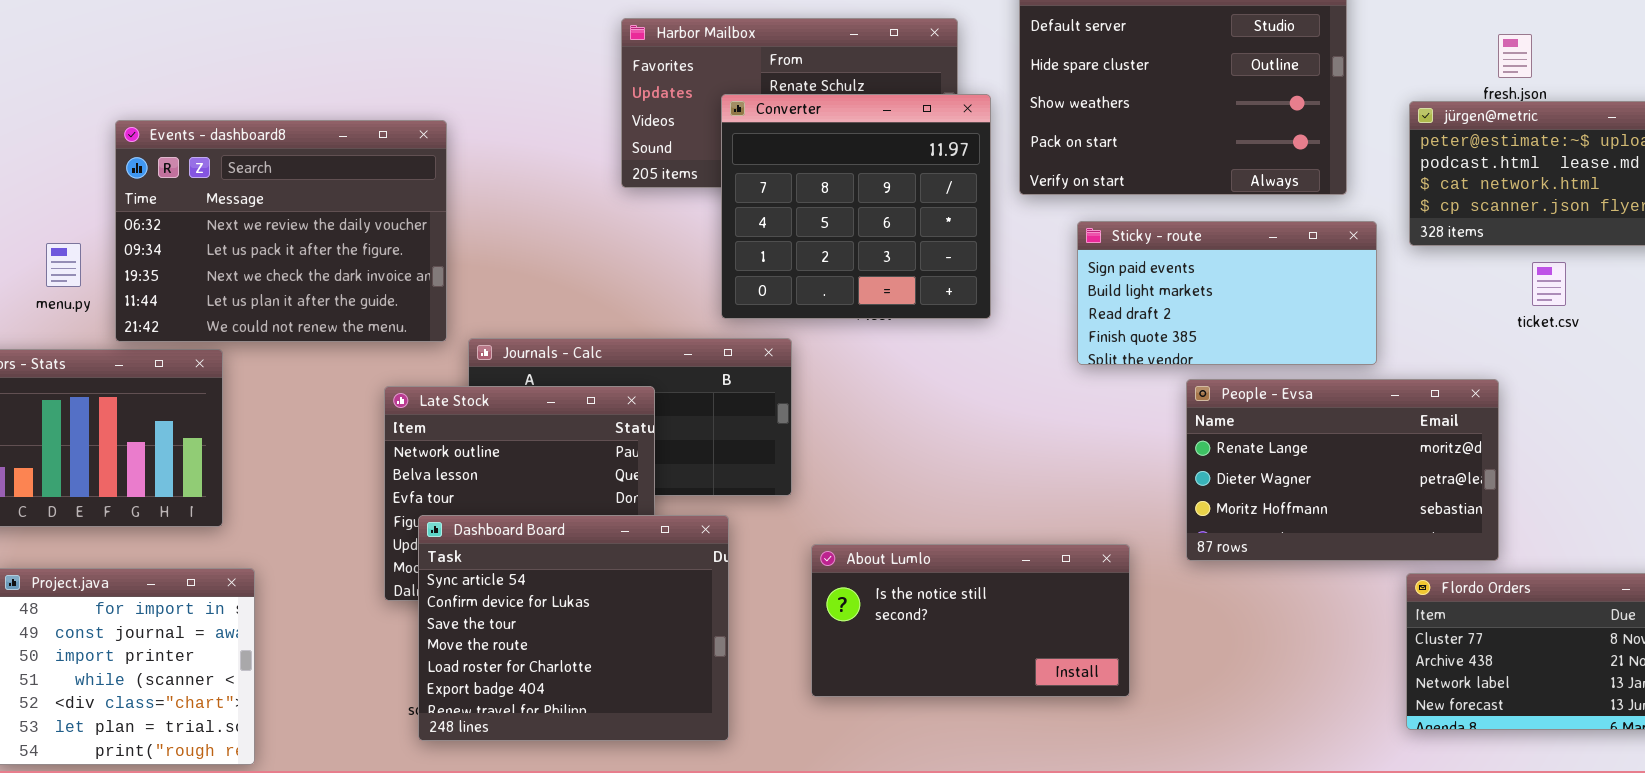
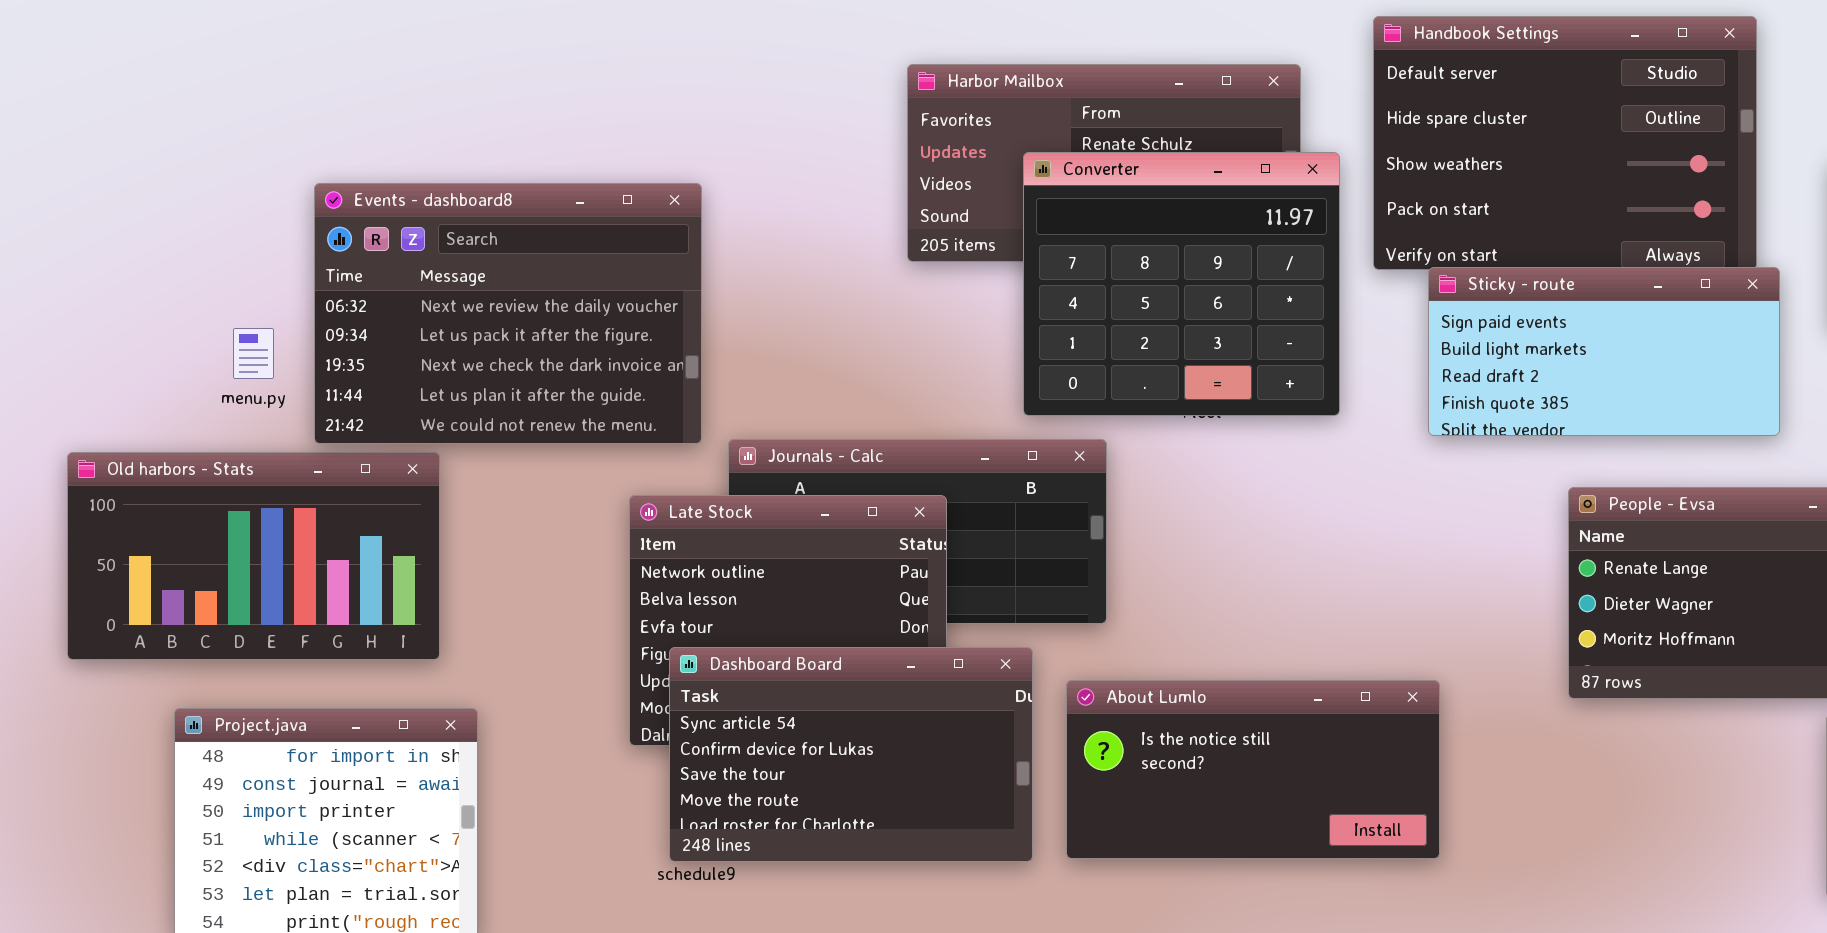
Sticky - route: [1077,221,1377,365] -> [1428,267,1780,436], moved
Dashboard Board: [418,515,729,741] -> [669,647,1033,862], resized
About Lumlo: [811,544,1130,697] -> [1066,680,1440,859], moved

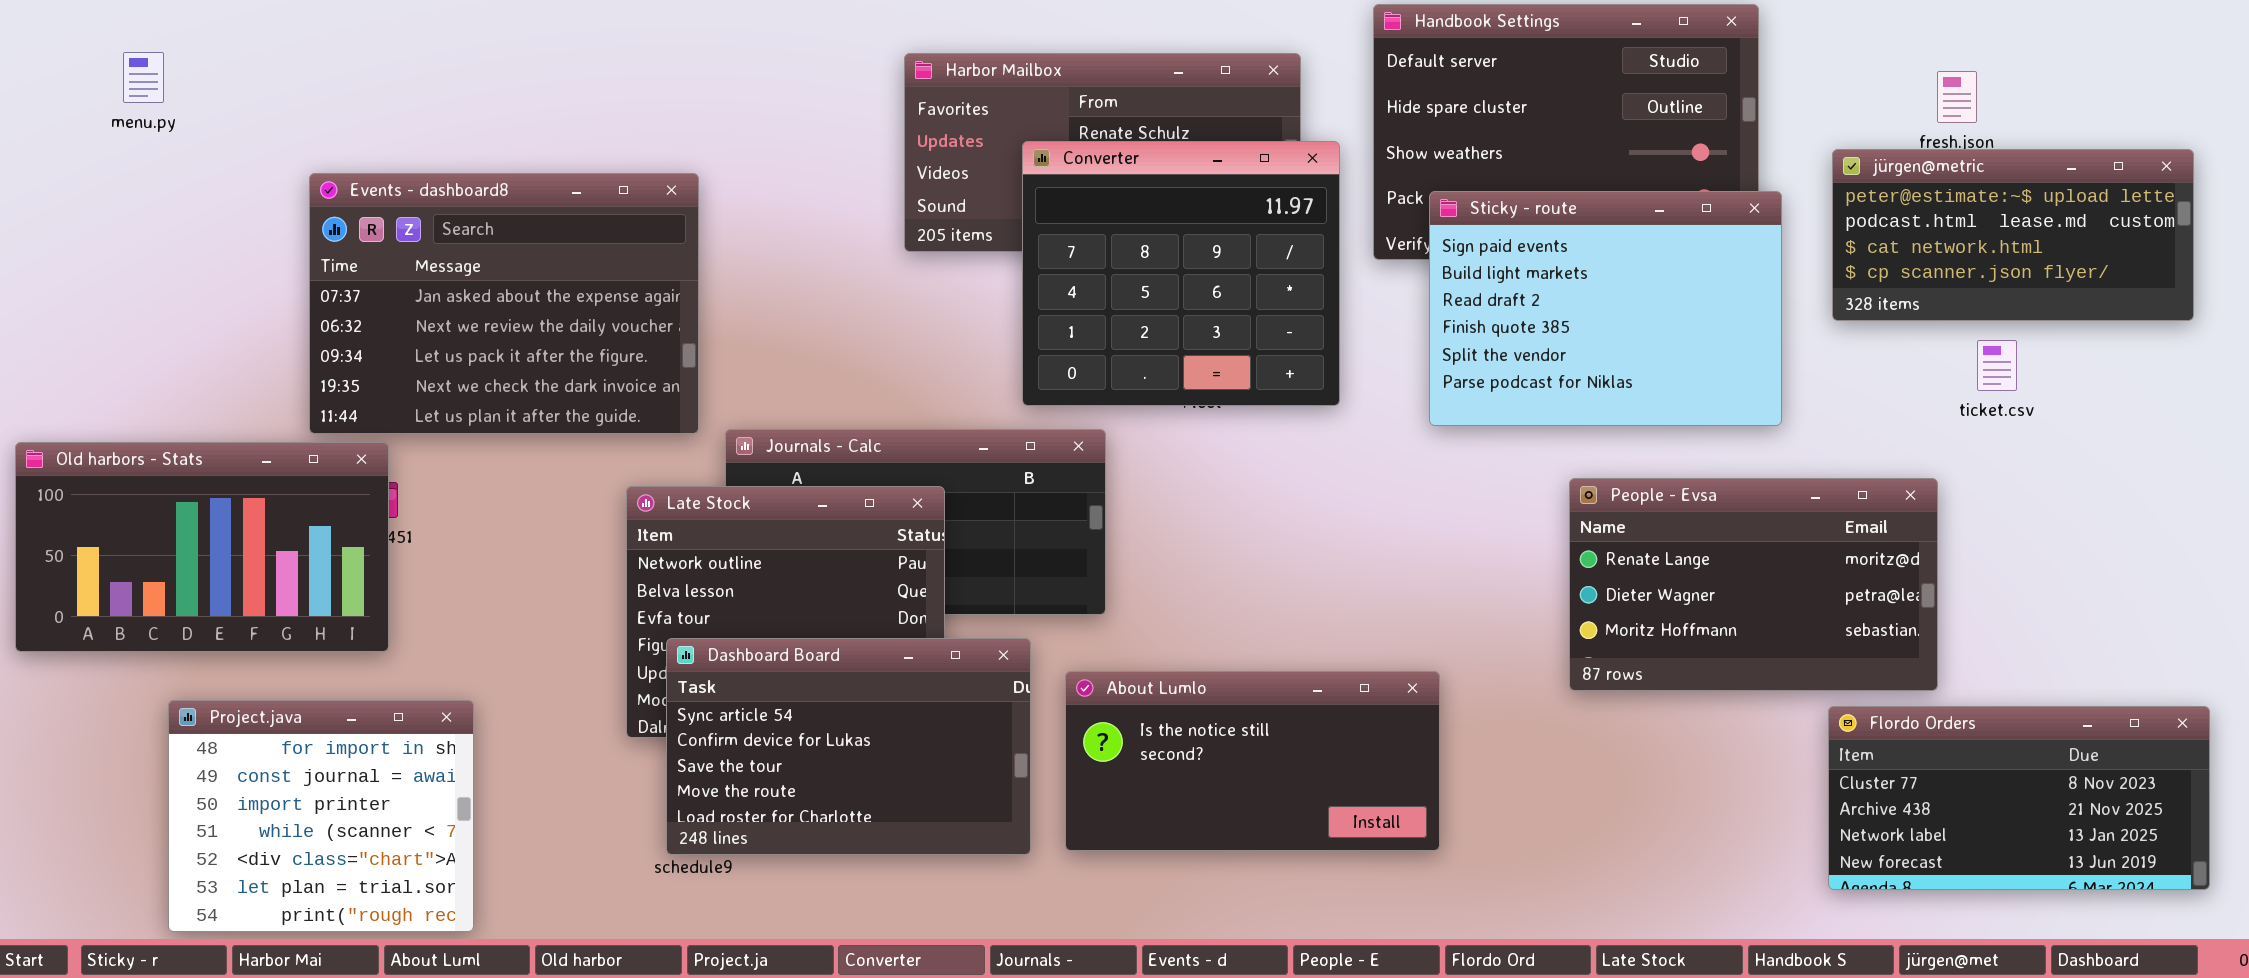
Events - dashboard8: [314,183,702,444] -> [309,173,699,434], scrolled up 1 row
Sticky - route: [1428,267,1780,436] -> [1429,191,1782,426], resized
menu.py: [233,328,274,379] -> [123,52,164,103], moved
Old harbors - Stats: [67,452,440,660] -> [15,442,389,652], moved

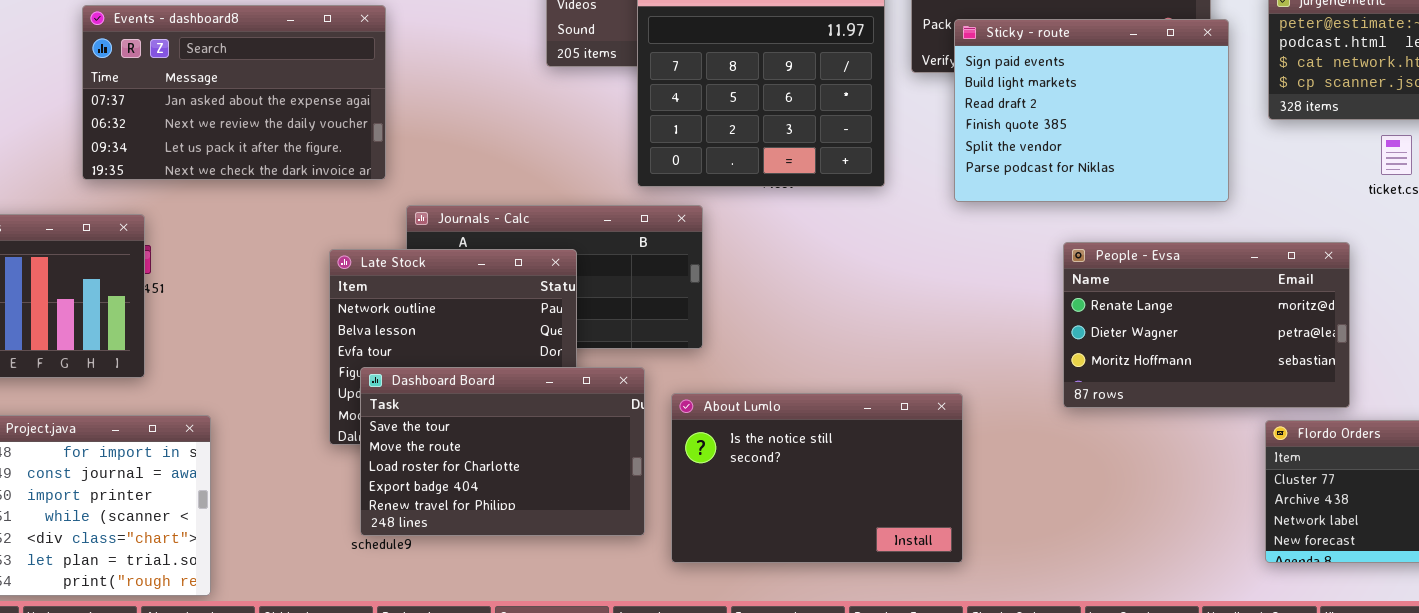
Events - dashboard8: [309,173,699,434] -> [82,5,386,180], resized
Dashboard Board: [666,638,1031,855] -> [360,367,645,536], scrolled down 2 rows
About Lumlo: [1065,671,1440,851] -> [671,393,963,563], resized

